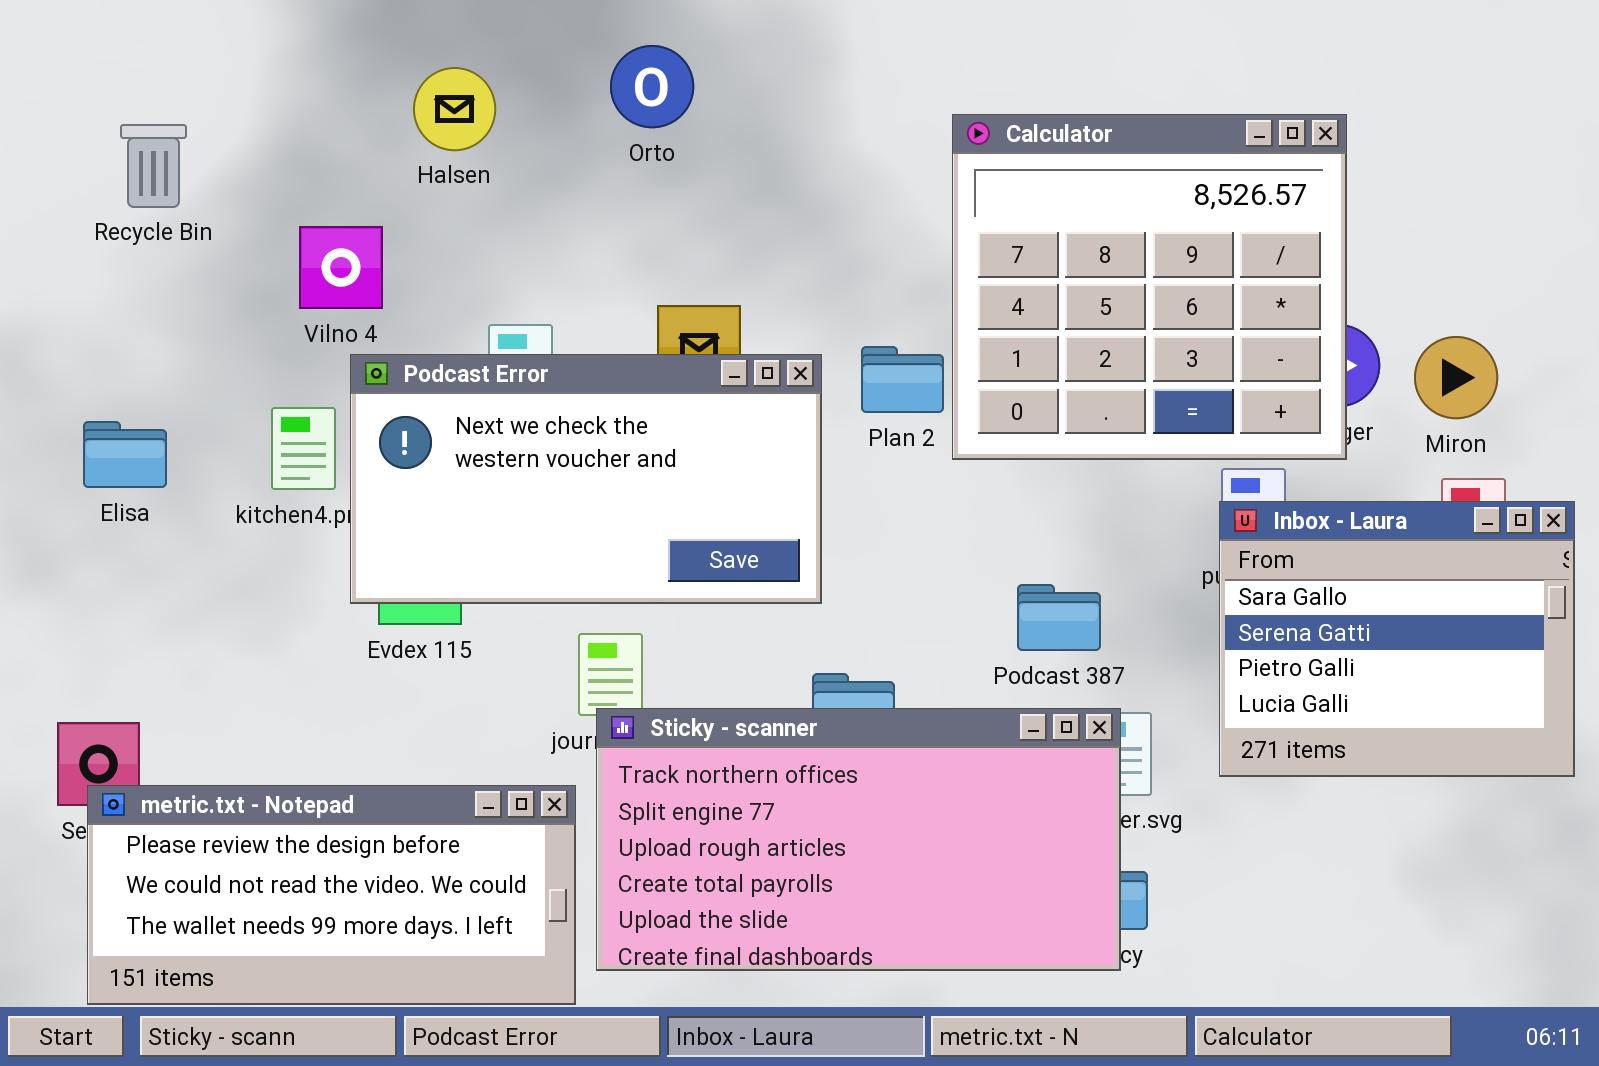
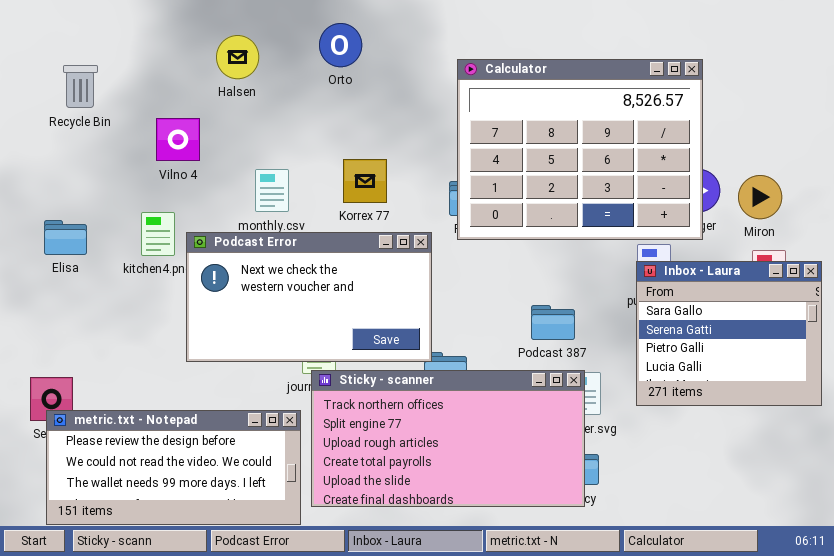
Calculator: [952,114,1347,460] -> [457,59,703,240], resized
Podcast Error: [350,354,822,604] -> [186,232,432,362], moved

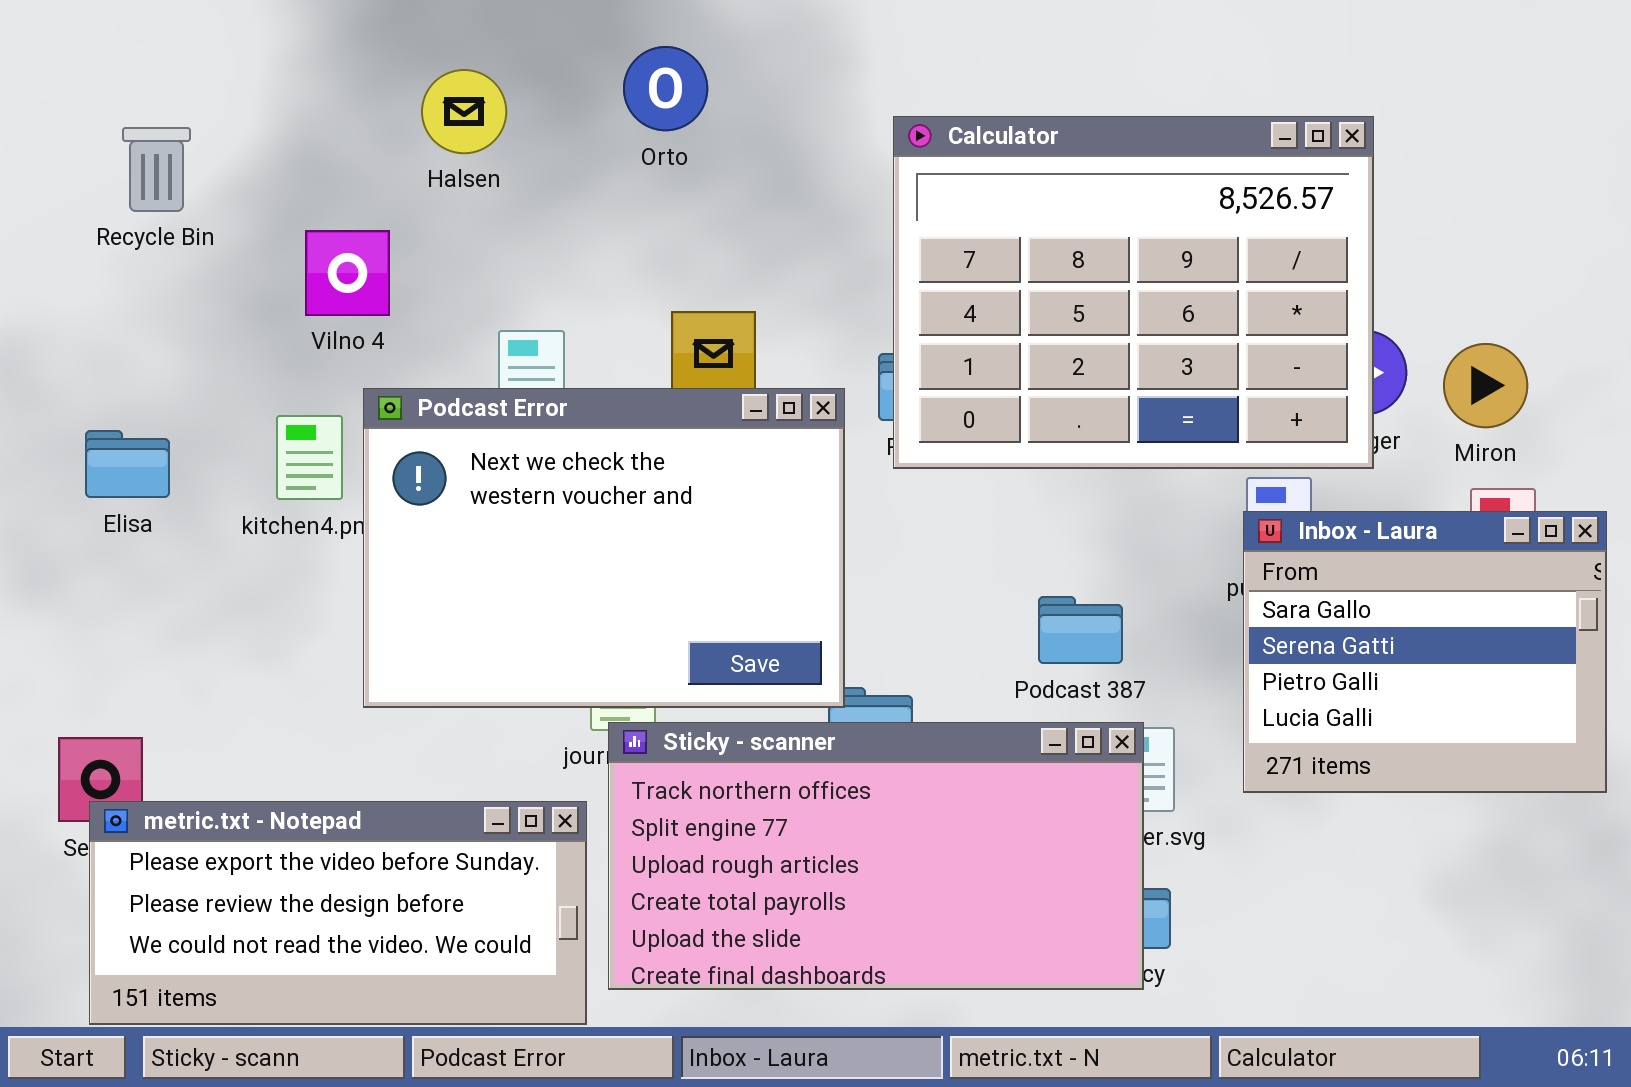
Podcast Error: [186,232,432,362] -> [363,388,845,708], resized
metric.txt - Notepad: [46,410,301,525] -> [89,801,587,1025], scrolled up 1 row

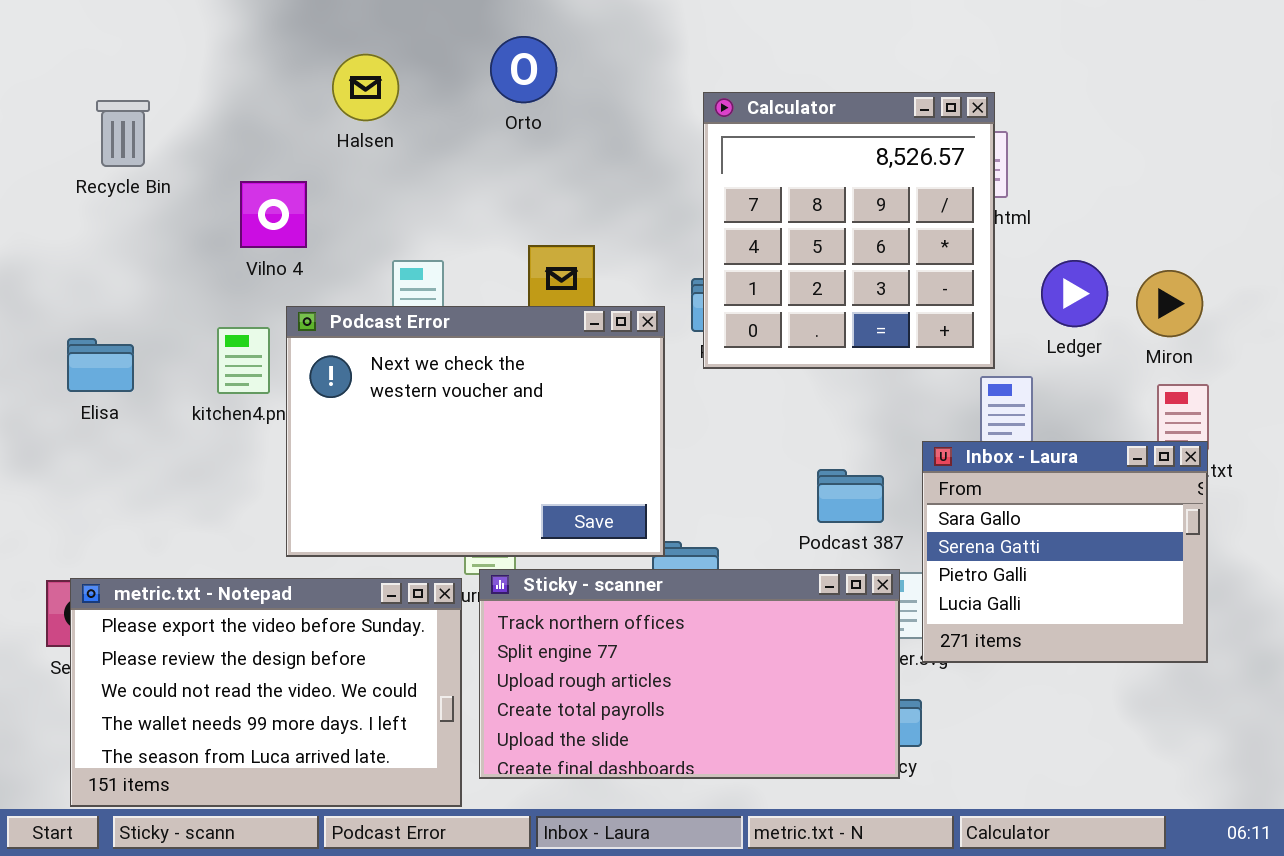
Calculator: [893,116,1374,469] -> [703,92,995,369], resized
Inbox - Laura: [1243,511,1607,793] -> [922,441,1208,663], moved
metric.txt - Notepad: [89,801,587,1025] -> [70,578,462,807], resized

